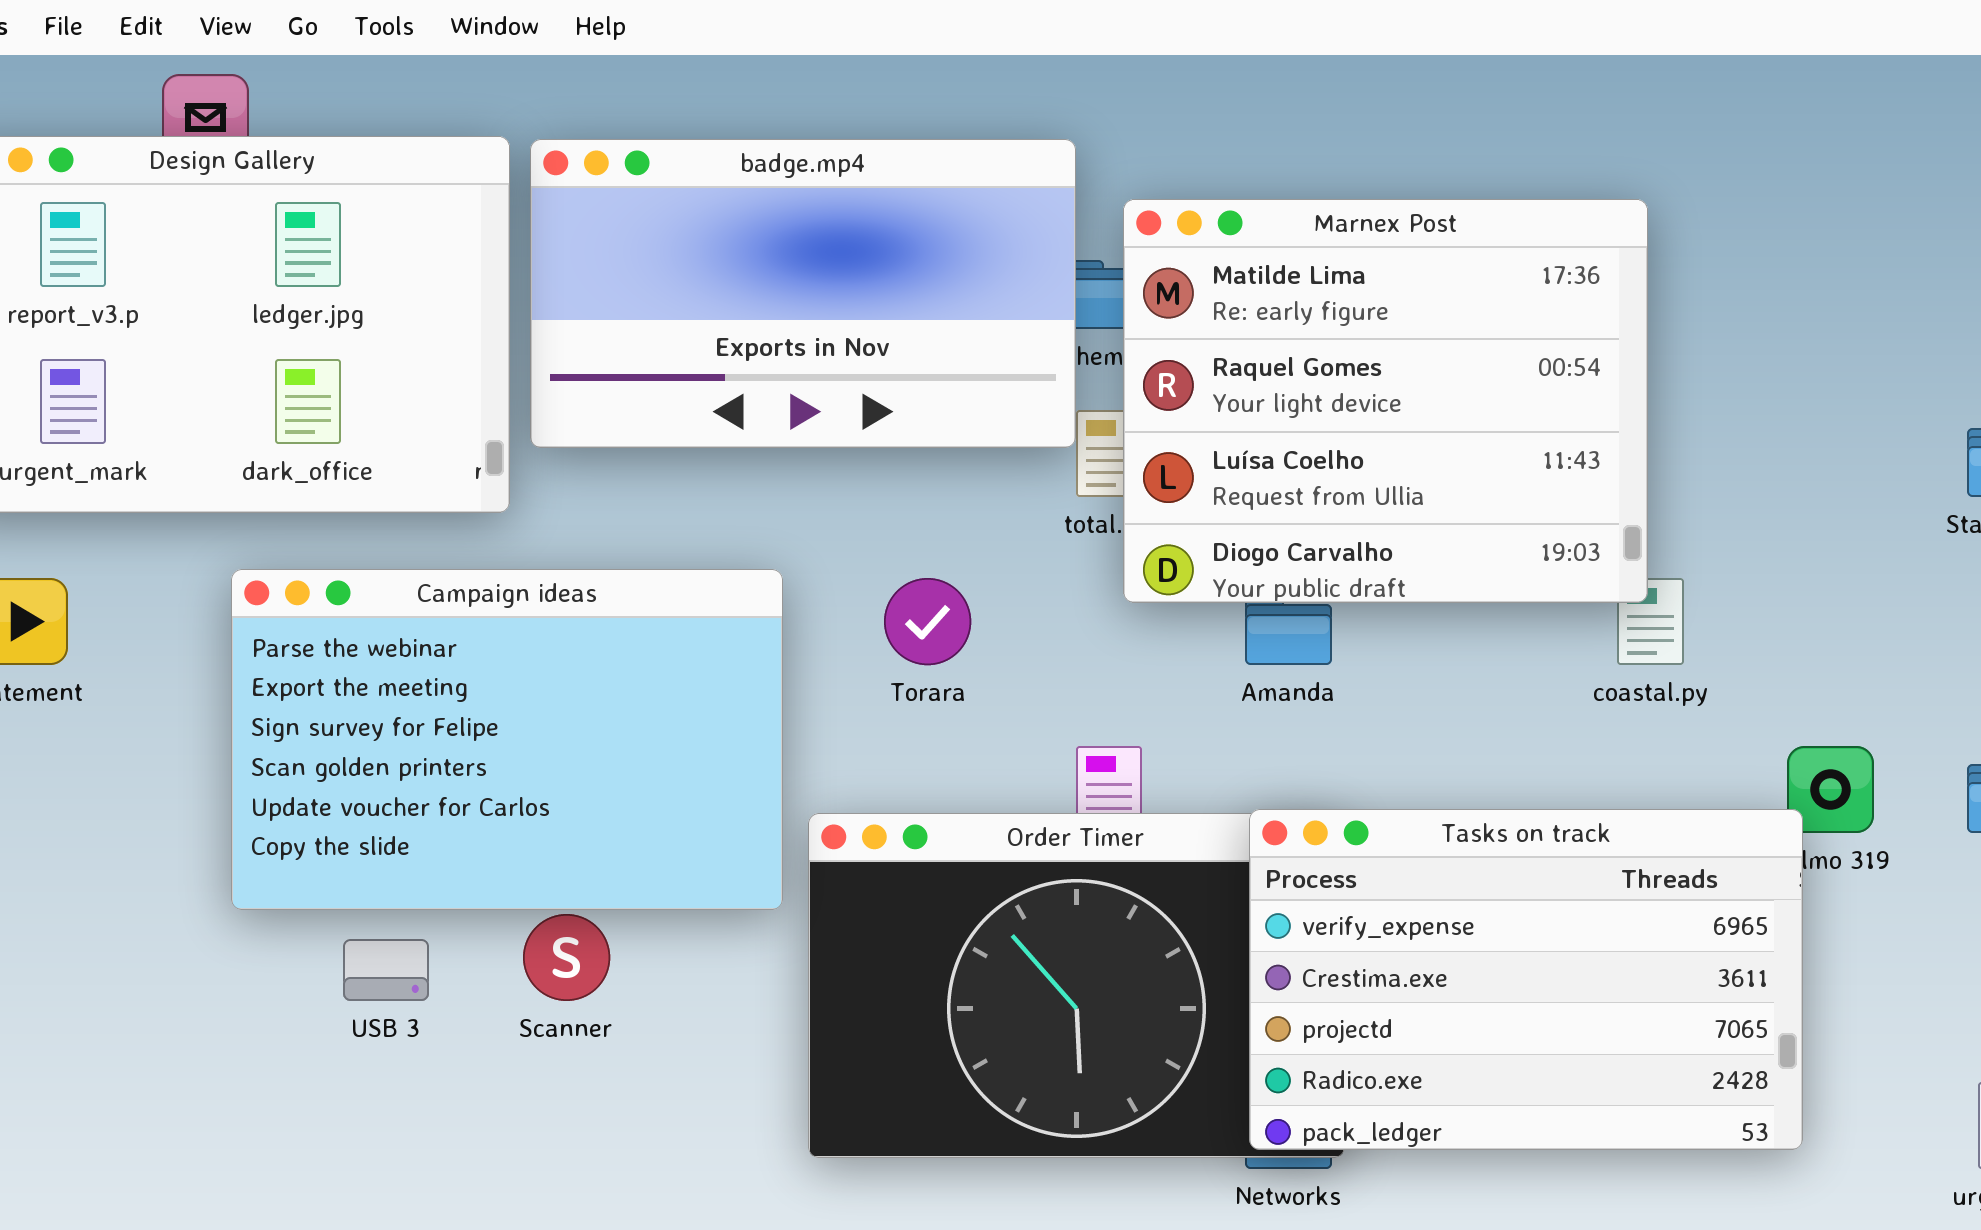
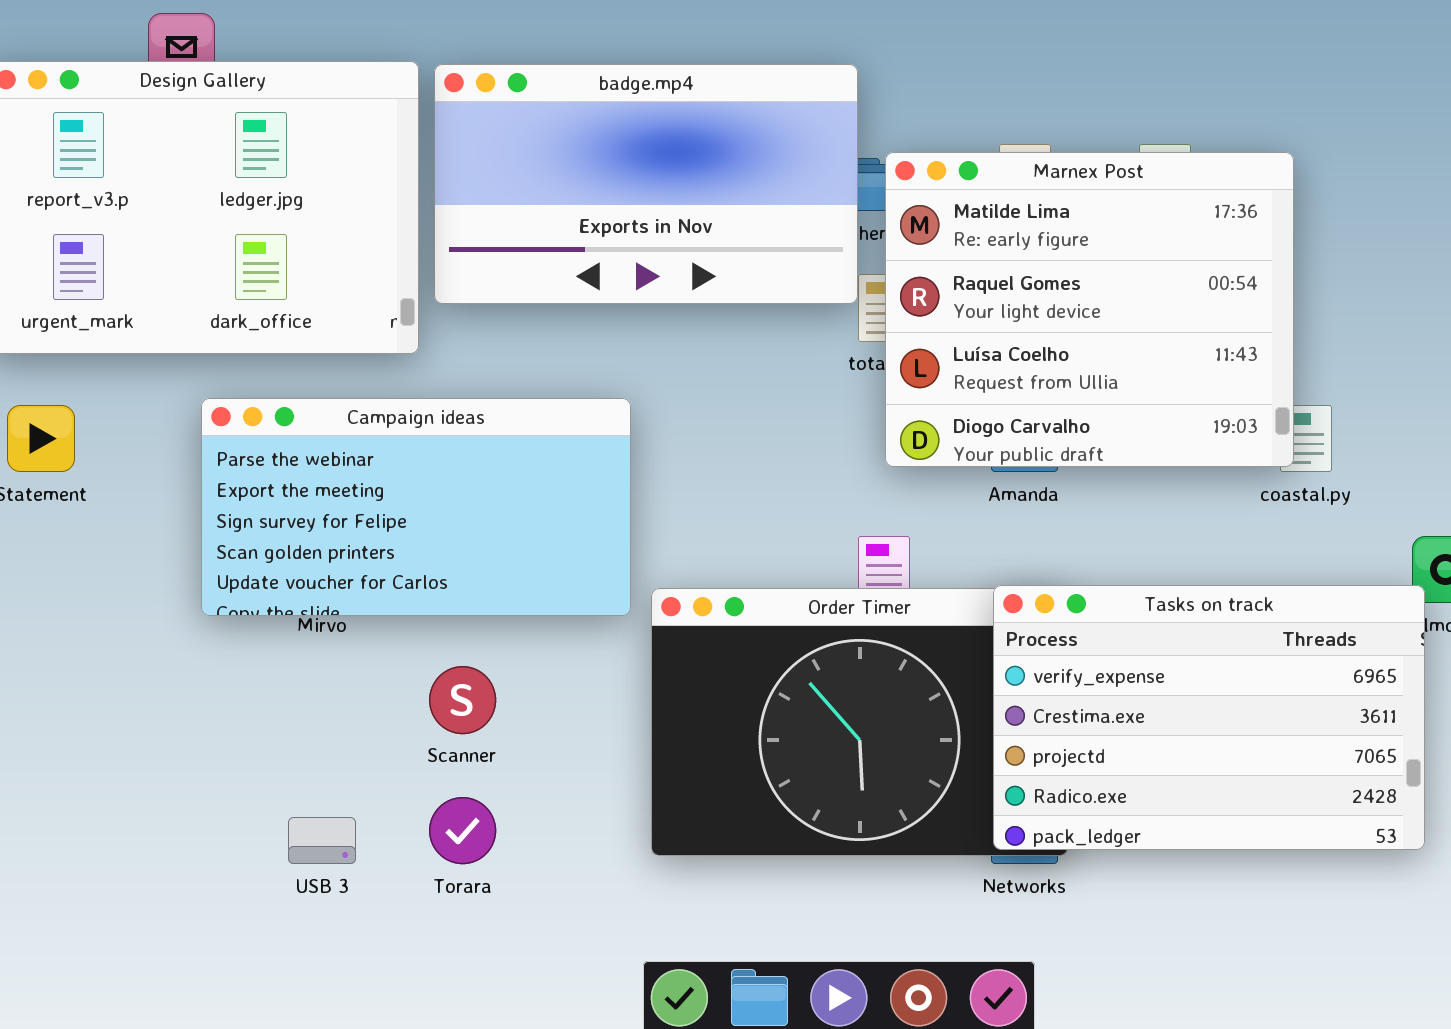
Marnex Post: [1123,199,1648,603] -> [885,152,1294,467], moved
Campaign ideas: [231,569,783,910] -> [201,398,631,616], resized
Torara: [884,578,971,665] -> [429,797,496,864], moved
USB 3: [343,939,429,1001] -> [288,817,356,864], moved

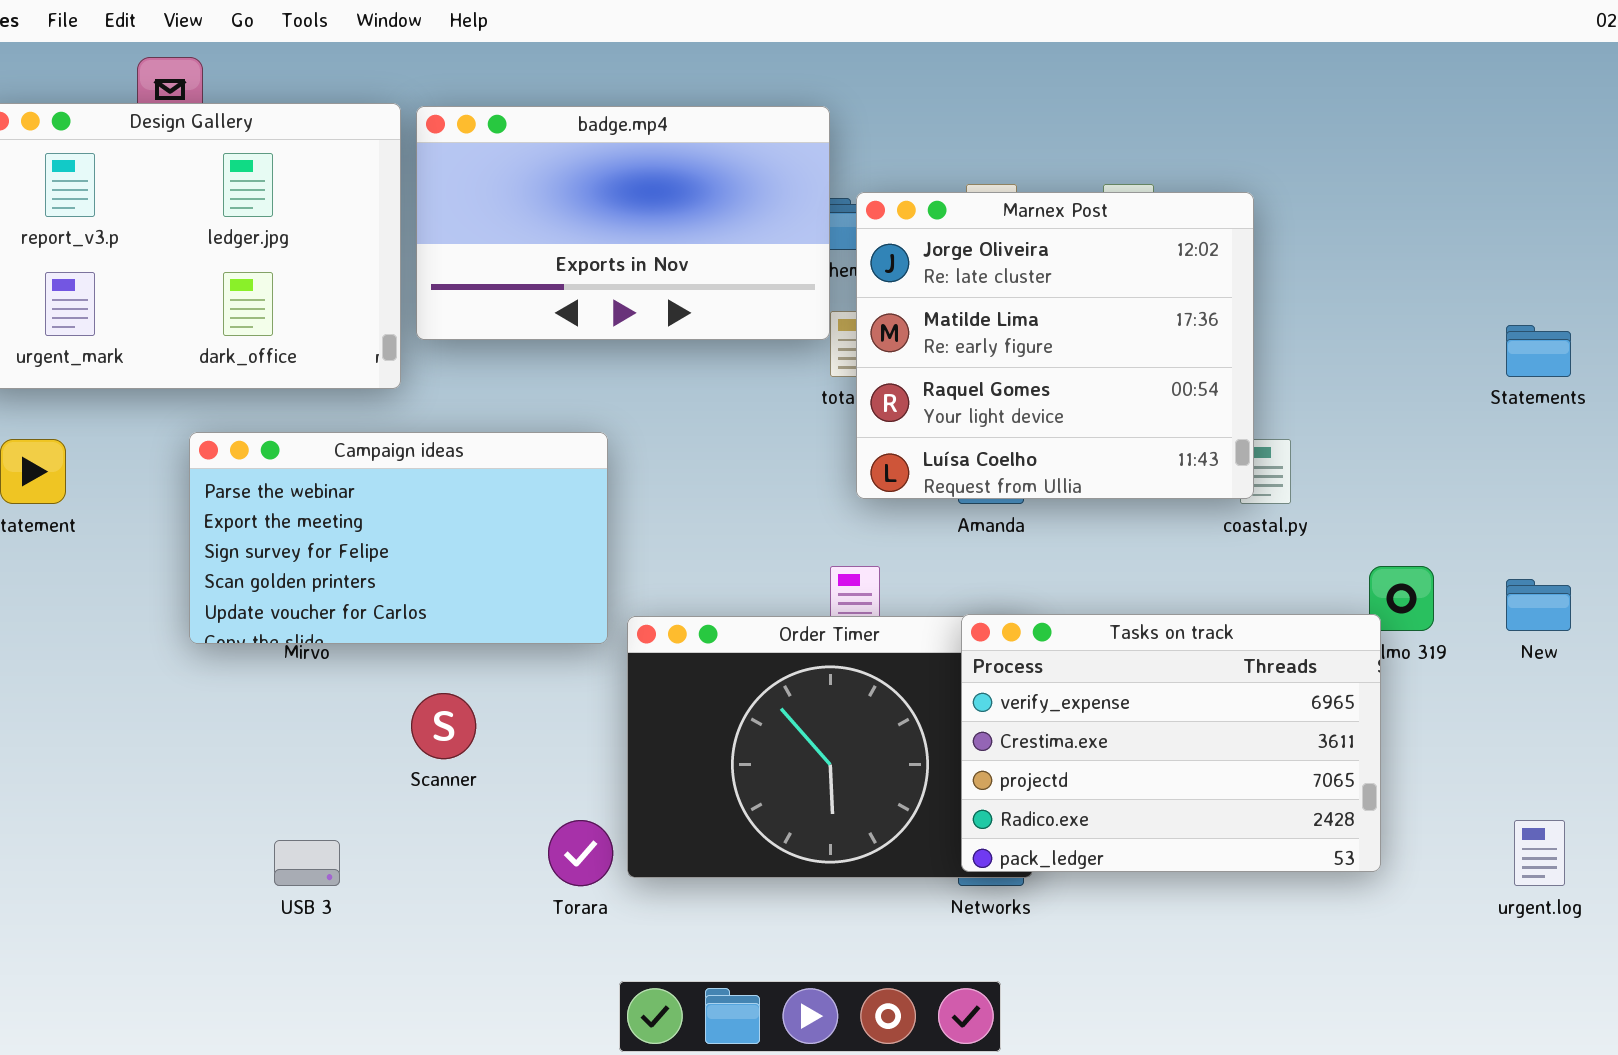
Marnex Post: [885,152,1294,467] -> [856,192,1254,499], scrolled up 1 row
Torara: [429,797,496,864] -> [548,820,613,886], moved

